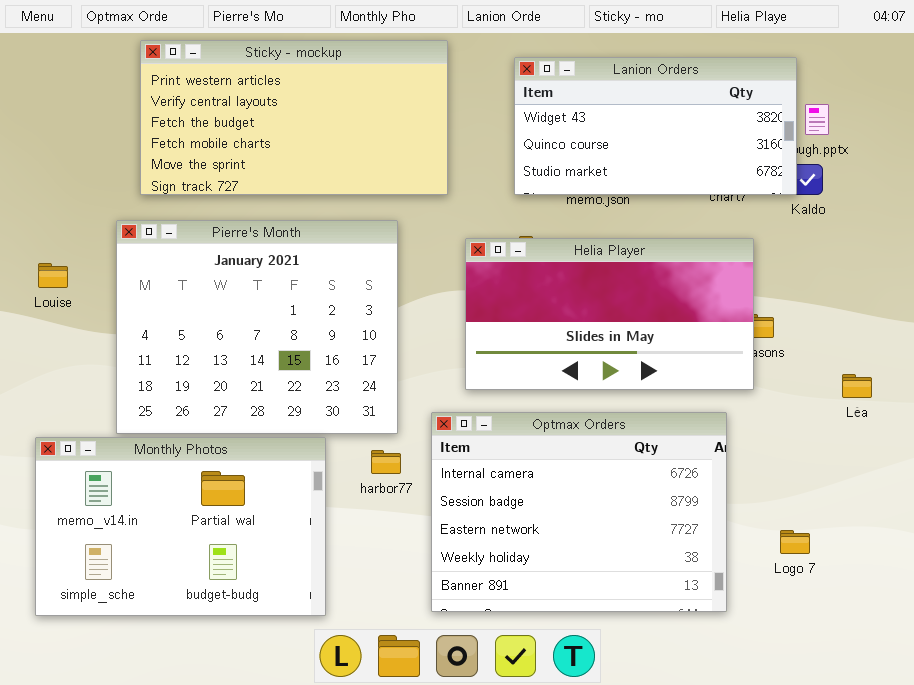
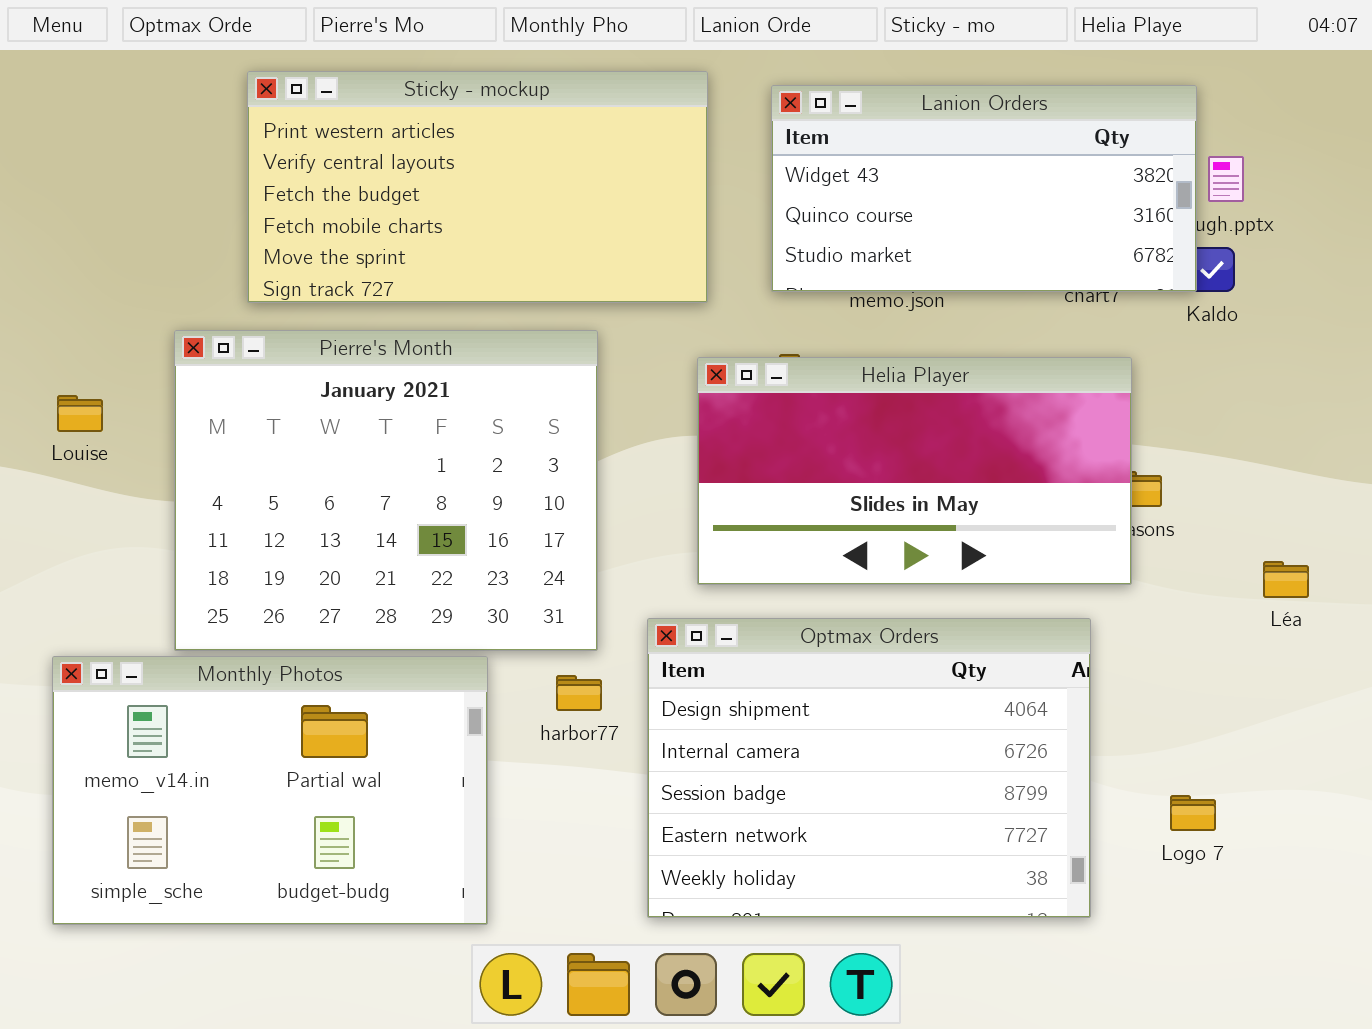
Sticky - mockup: [140,40,448,195] -> [247,71,708,303], moved
Optmax Orders: [431,412,727,612] -> [647,618,1091,918], scrolled up 1 row

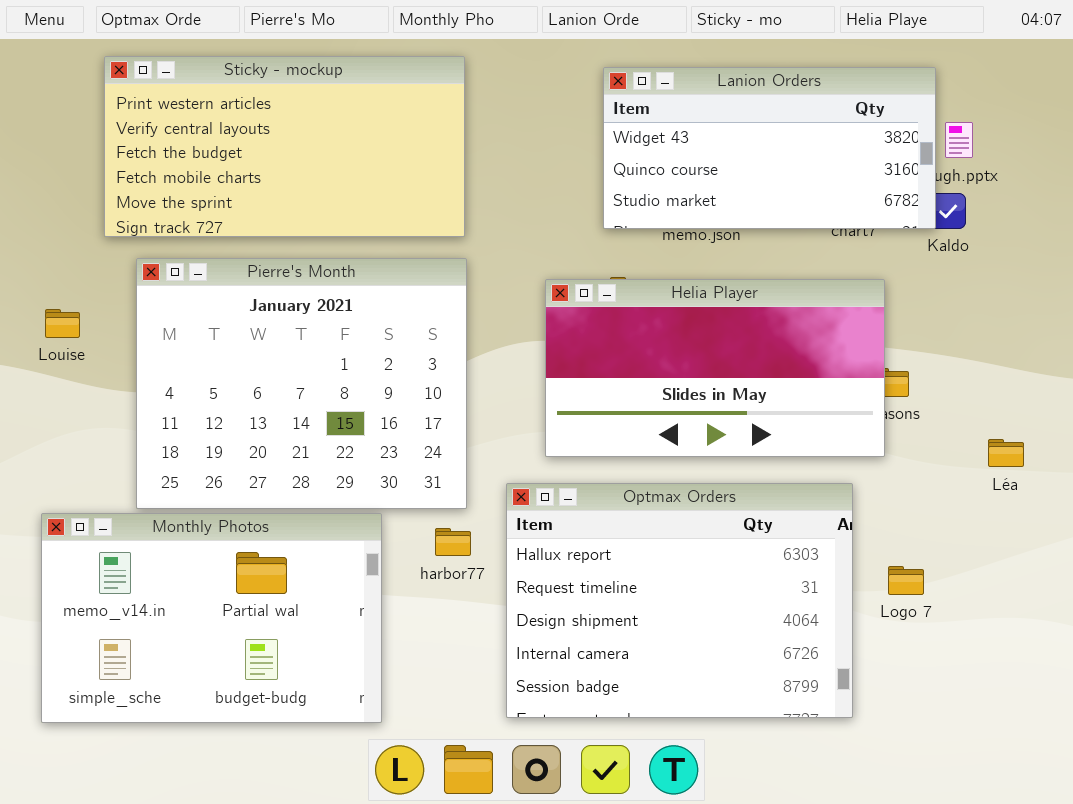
Sticky - mockup: [247,71,708,303] -> [104,56,465,237], moved
Optmax Orders: [647,618,1091,918] -> [506,483,853,718], scrolled up 2 rows
Logo 7: [1170,795,1216,831] -> [888,566,924,595], moved

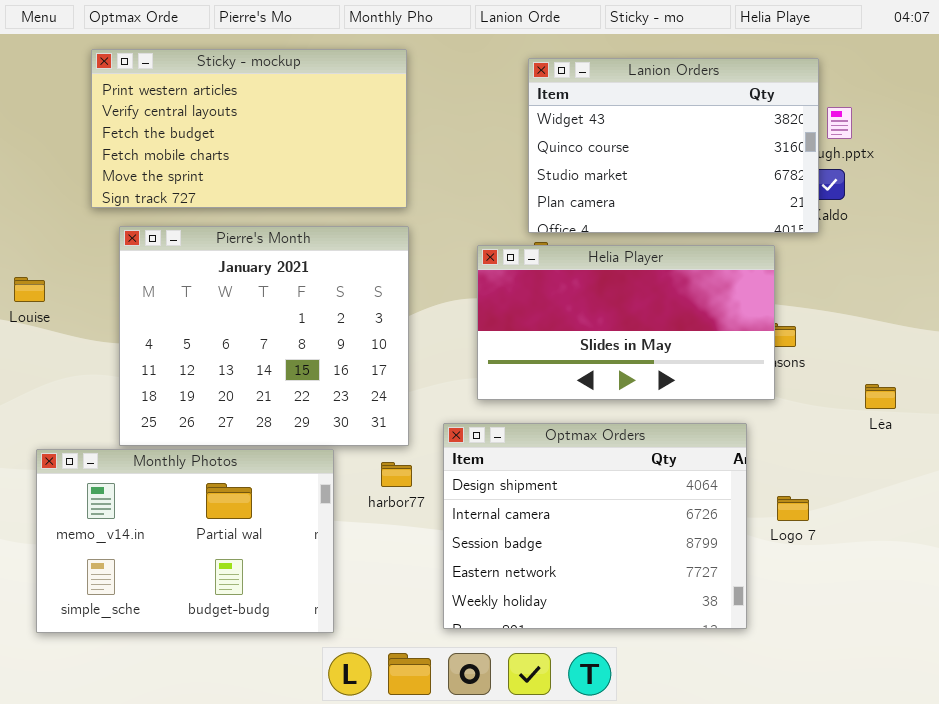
Lanion Orders: [603,67,936,229] -> [528,58,819,233], resized
Louise: [45,309,80,338] -> [14,277,45,302], moved
Optmax Orders: [506,483,853,718] -> [443,423,747,629], scrolled down 2 rows

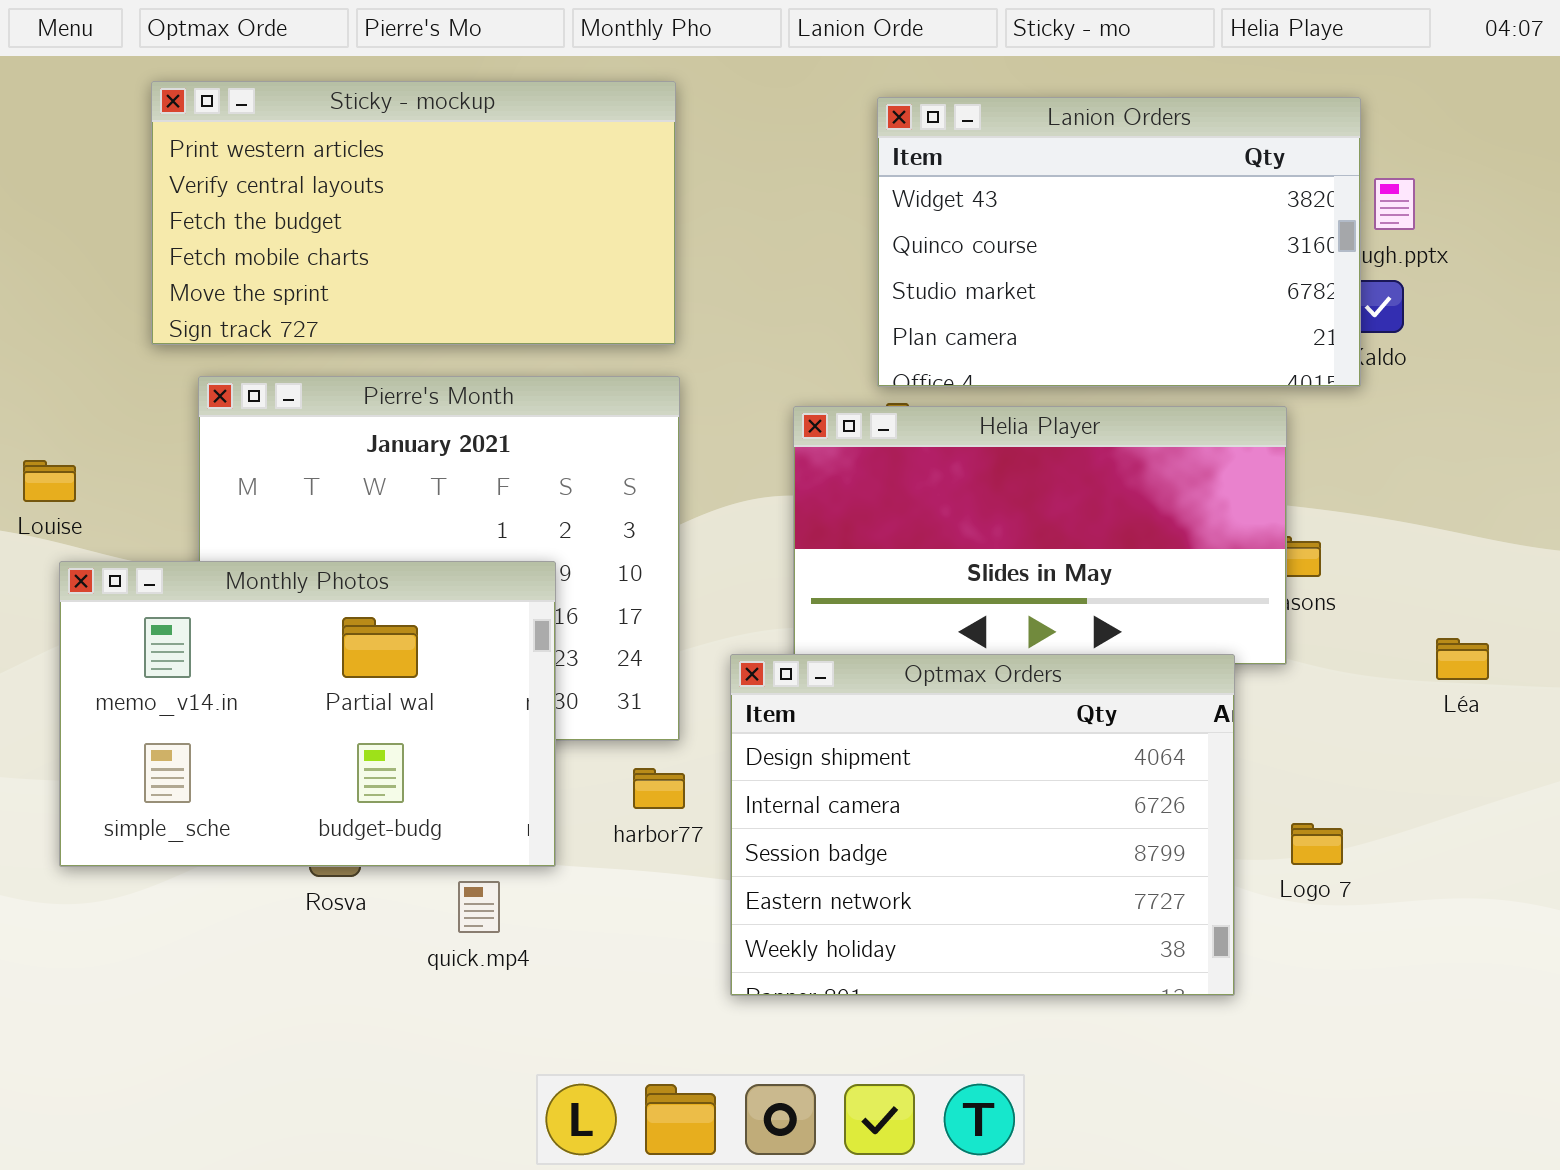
Optmax Orders: [443,423,747,629] -> [730,654,1235,996], moved
Monthly Photos: [36,449,334,633] -> [59,561,556,867], moved

